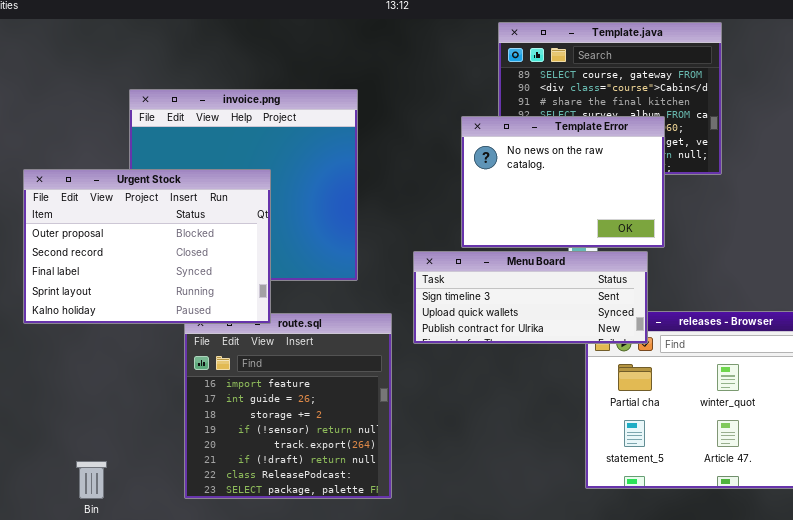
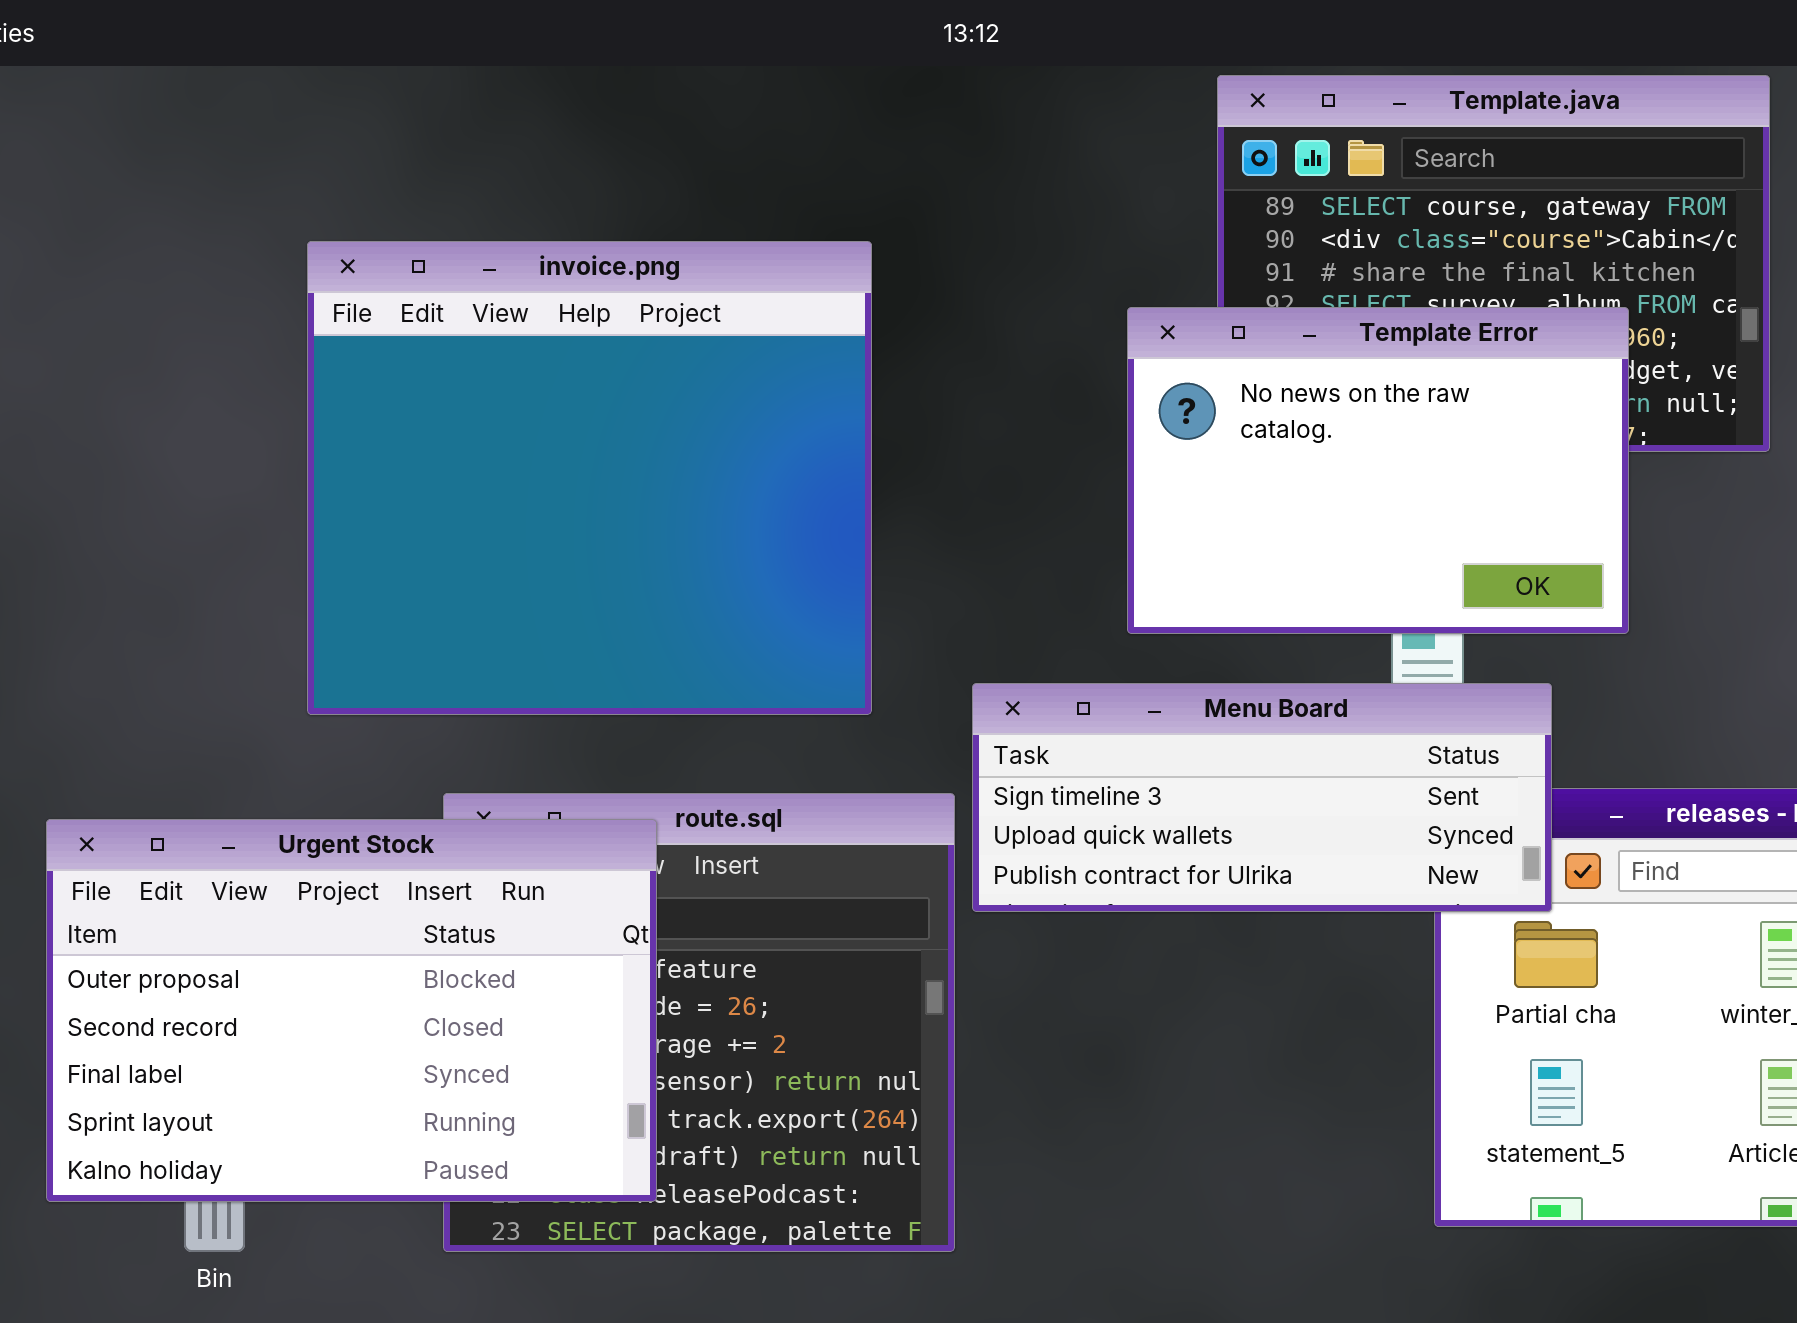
Urgent Stock: [23,169,271,324] -> [46,819,657,1202], moved
Menu Board: [413,251,648,344] -> [972,683,1552,912], moved

